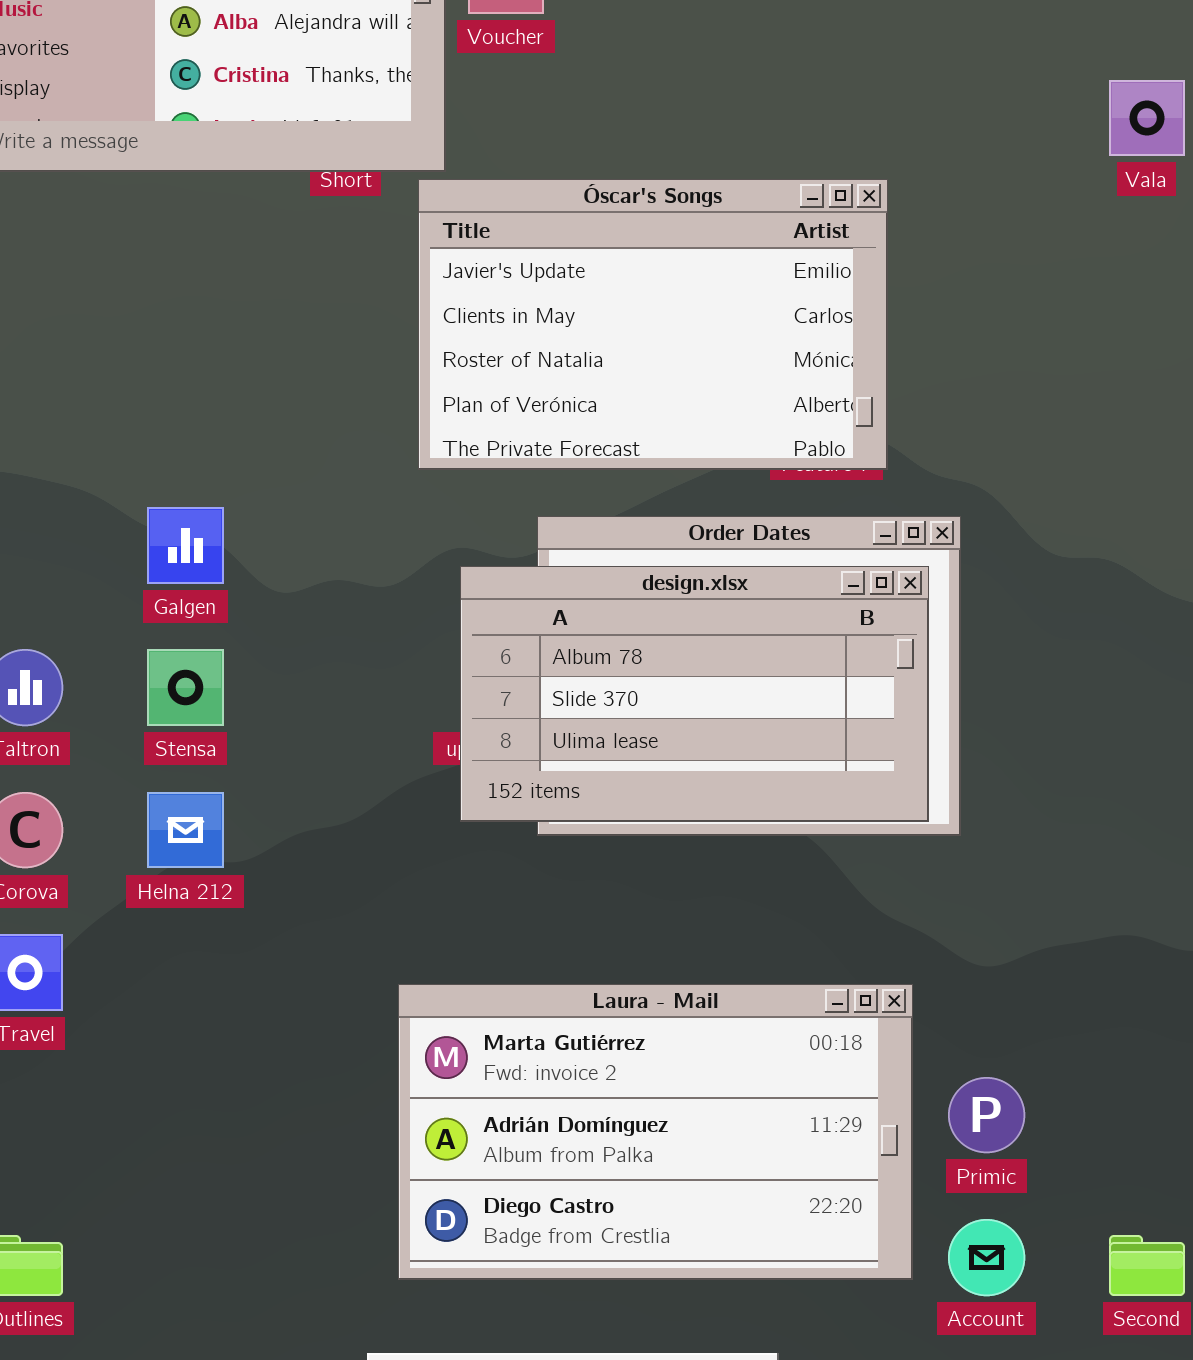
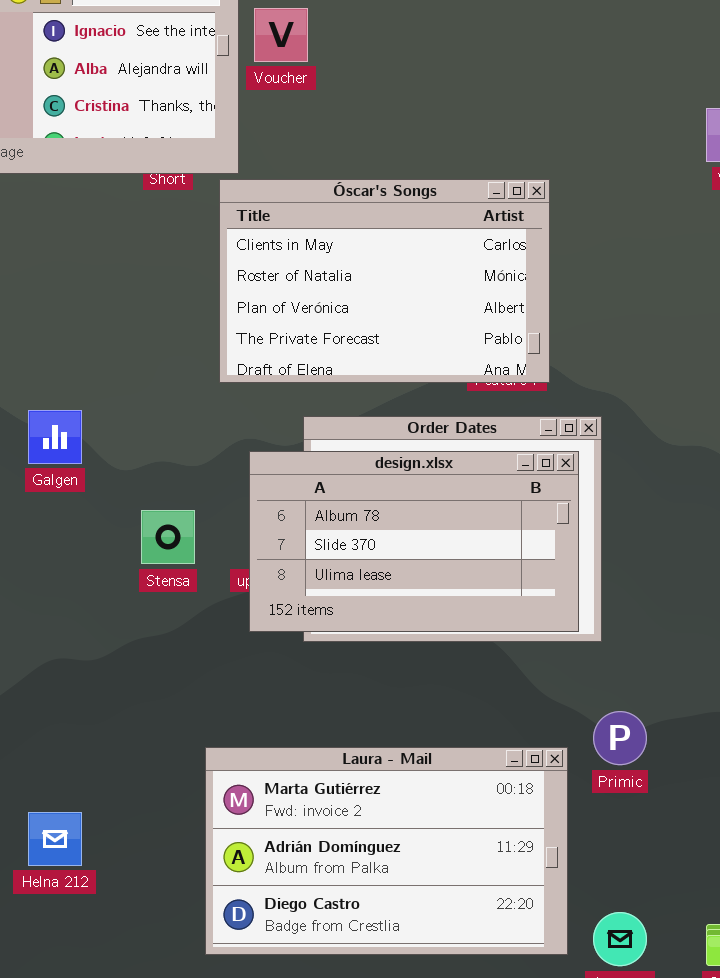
Óscar's Songs: [418,179,888,470] -> [219,179,550,383], scrolled down 1 row
Stensa: [147,649,224,726] -> [141,510,195,564], moved
Helna 212: [147,792,224,868] -> [28,812,82,866], moved
Primic: [948,1077,1025,1153] -> [593,711,647,765], moved

